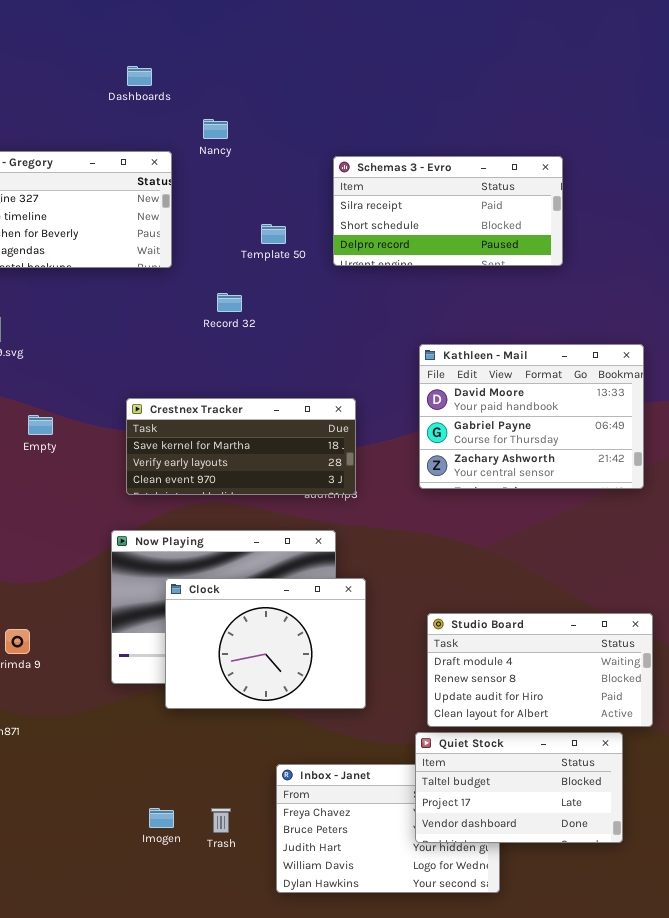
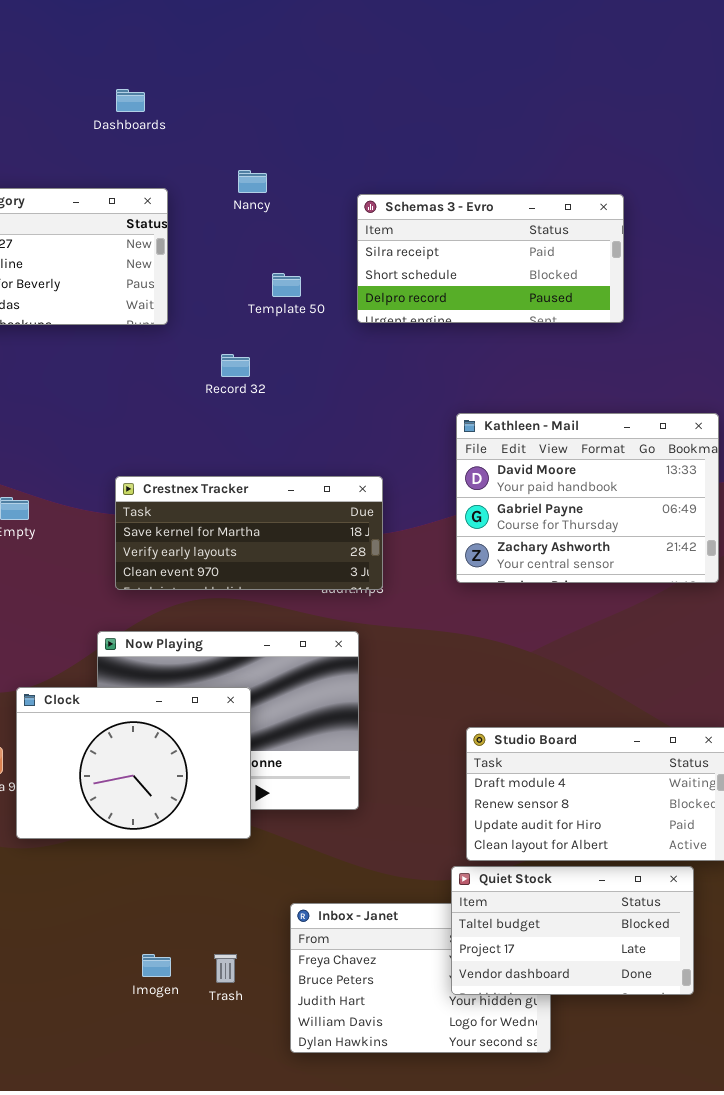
Nancy: [203,119,228,139] -> [238,170,267,193], moved
Clock: [165,578,366,709] -> [16,687,251,839], moved

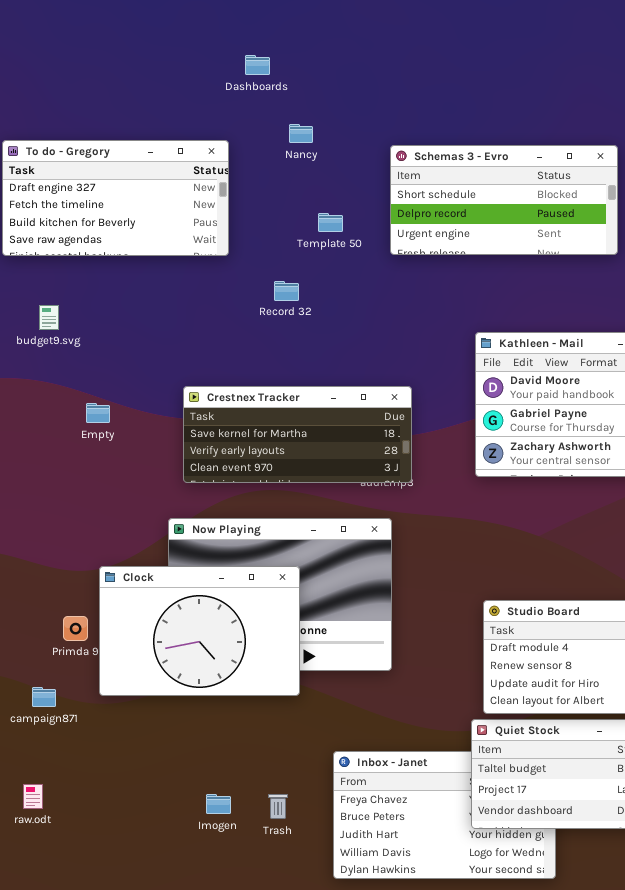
Dashboards: [116,89,145,112] -> [245,55,270,75], moved
Schemas 3 - Evro: [357,194,624,323] -> [390,145,618,255], scrolled down 1 row

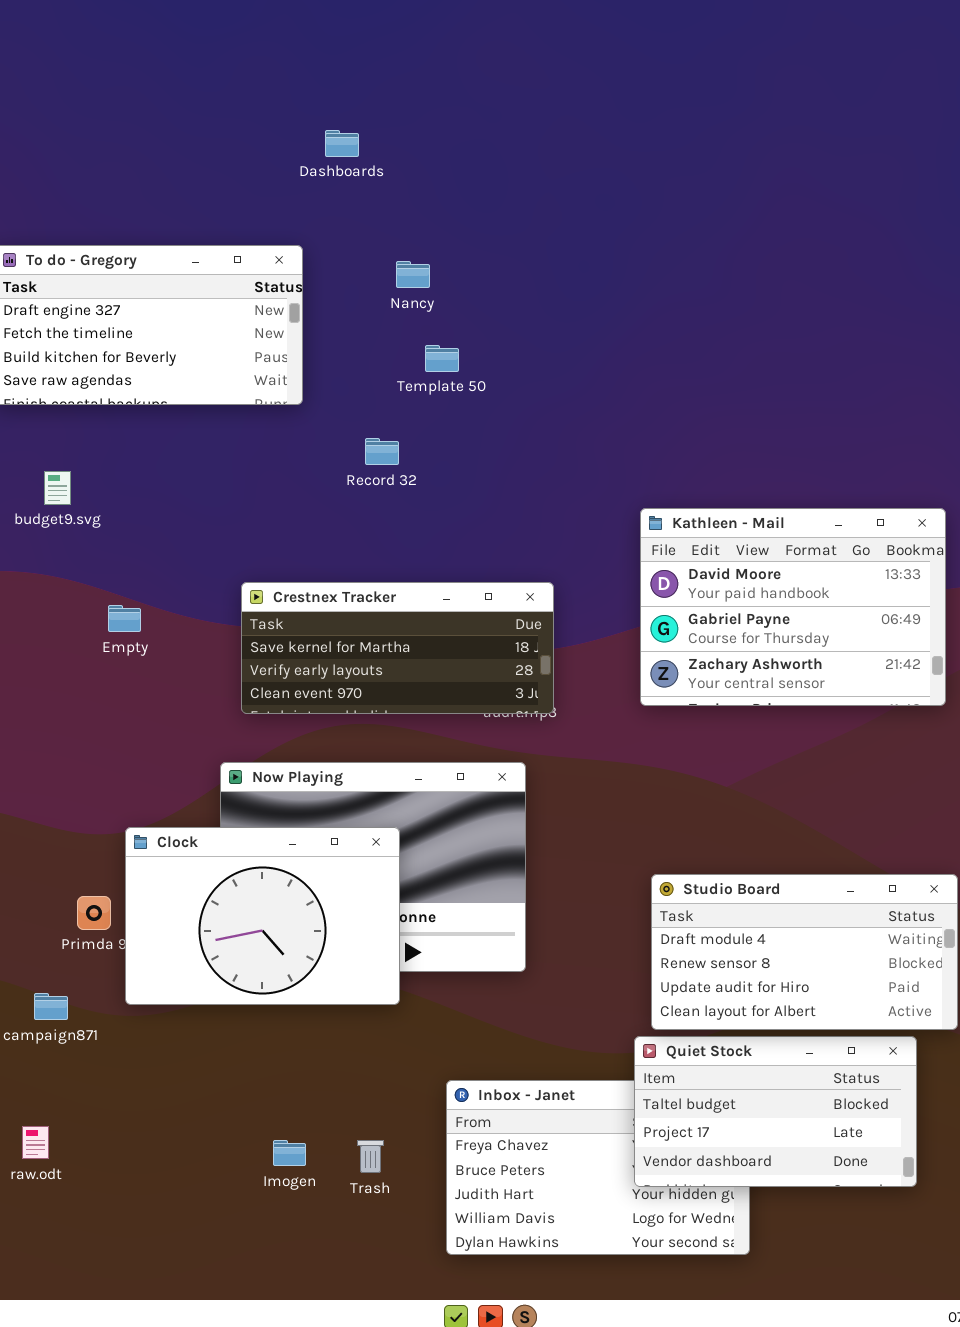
Nancy: [289,124,313,143] -> [396,261,430,288], moved
Schemas 3 - Evro: [390,145,618,255] -> none, closed

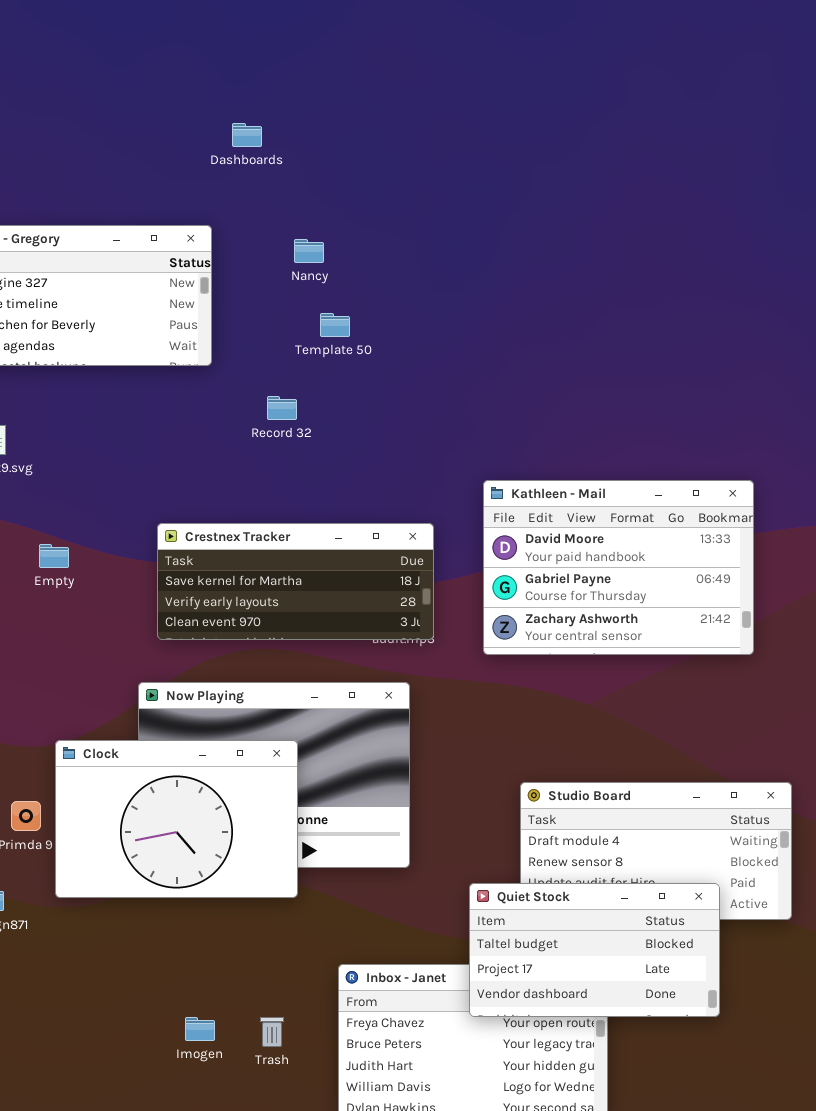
Kathleen - Mail: [640,508,946,706] -> [483,480,754,655], moved
Quiet Stock: [634,1036,917,1187] -> [469,883,720,1017], moved

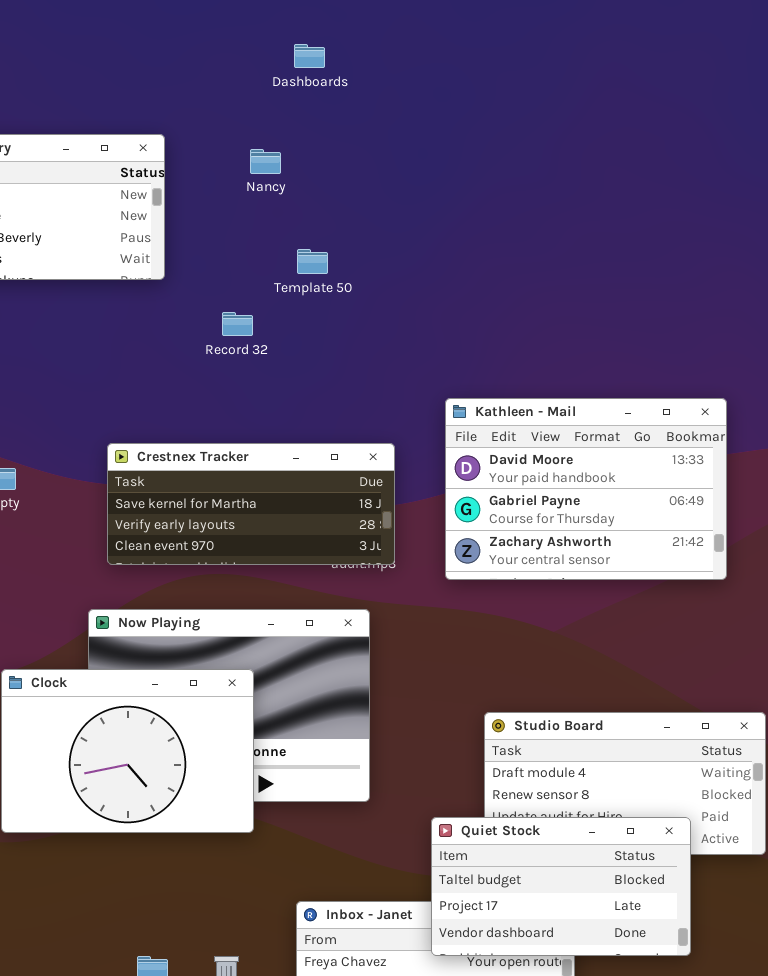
Dashboards: [232,123,262,147] -> [294,44,325,68], moved
Template 50: [320,313,350,337] -> [297,249,328,274], moved

